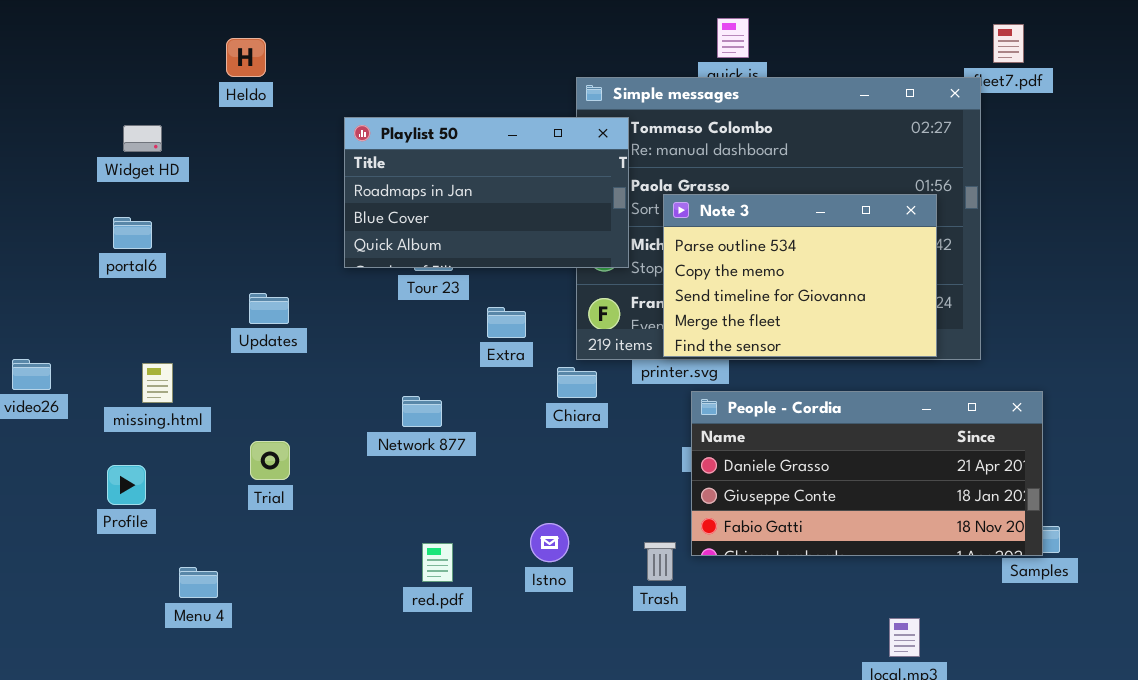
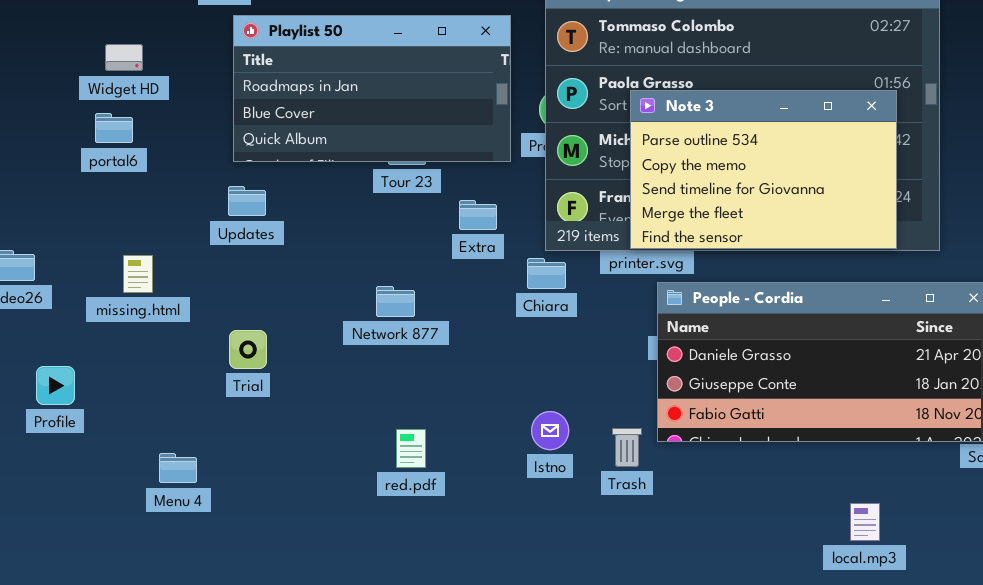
Playlist 50: [344,117,629,268] -> [233,15,511,162], moved
Widget HD: [123,125,162,152] -> [105,44,143,71], moved
Profile: [107,465,146,505] -> [36,366,75,405], moved
Istno: [530,523,569,562] -> [531,411,569,450], moved

